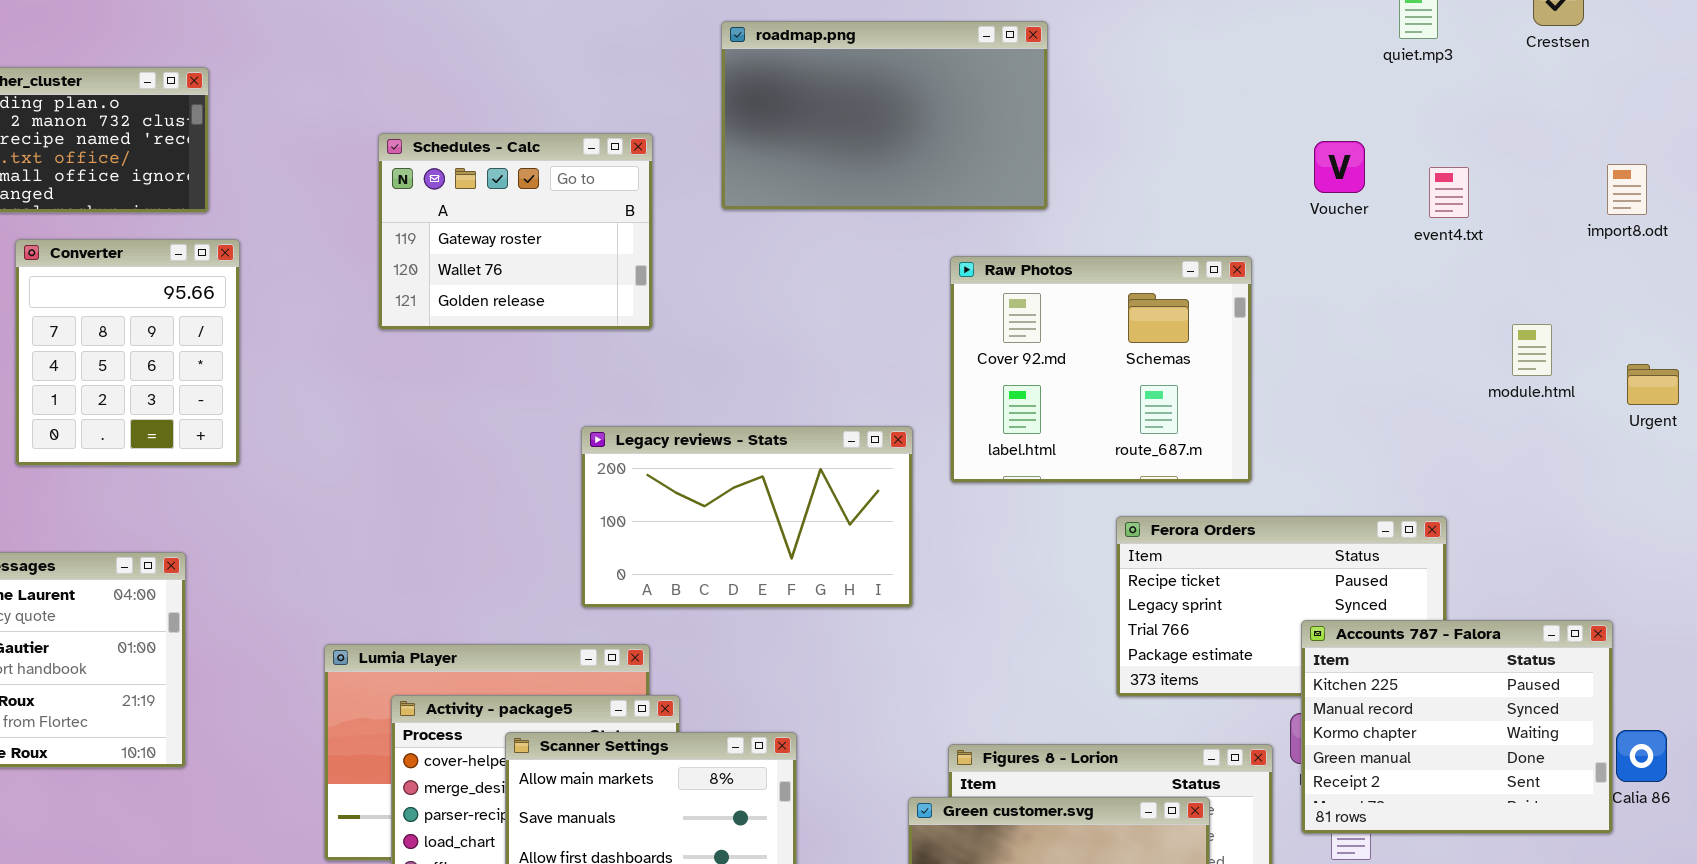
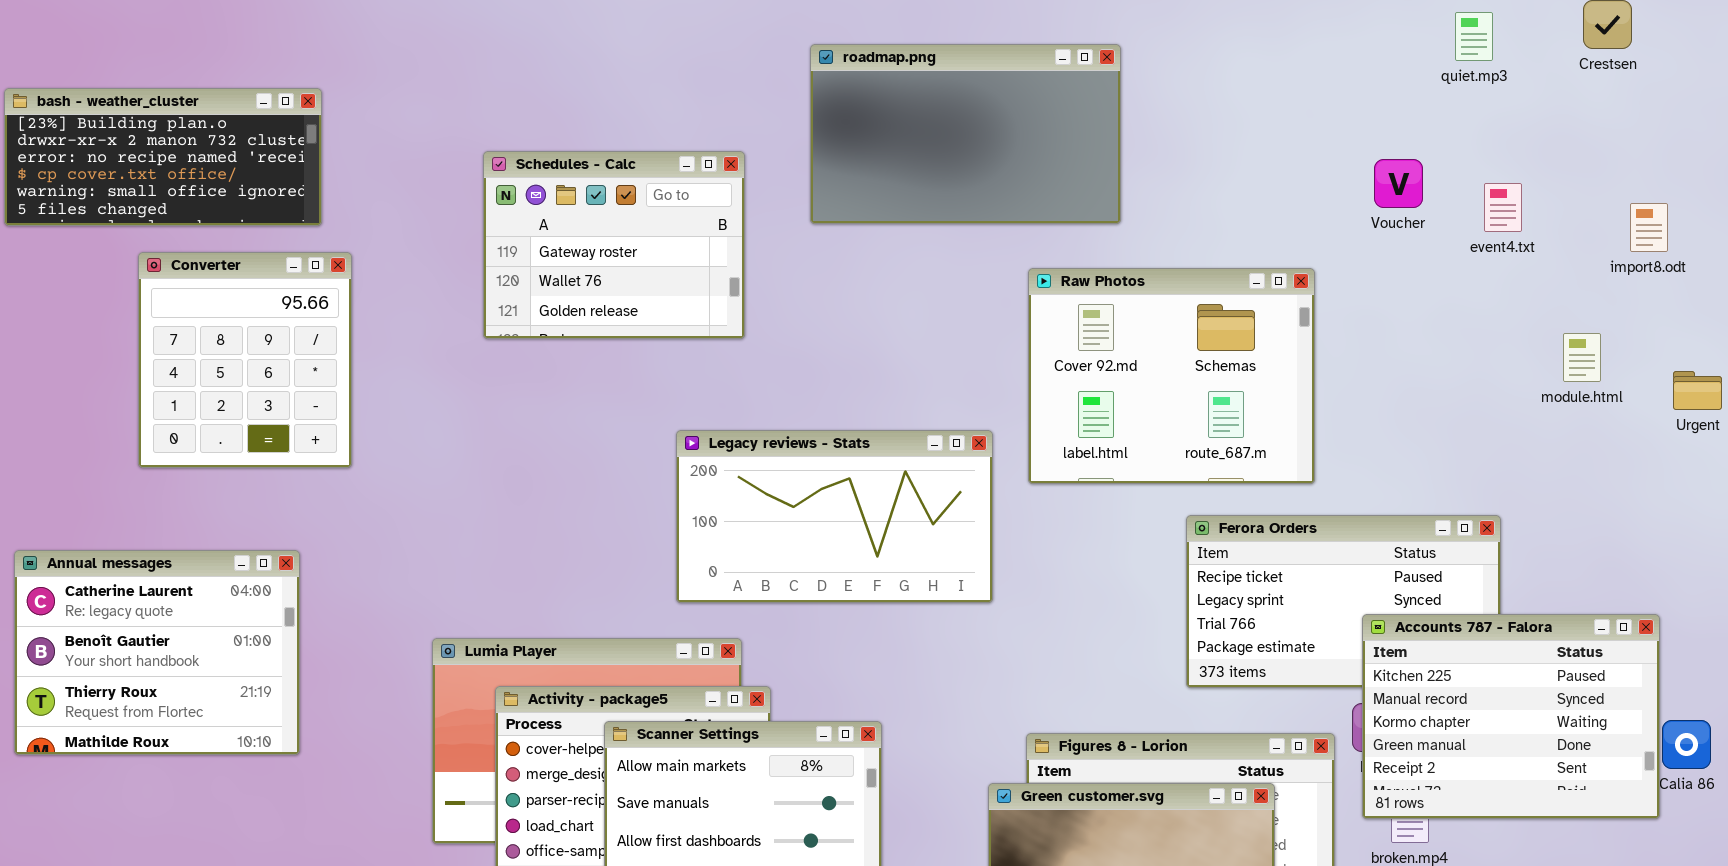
import8.odt: [1607,164,1647,215] -> [1630,203,1668,252], moved

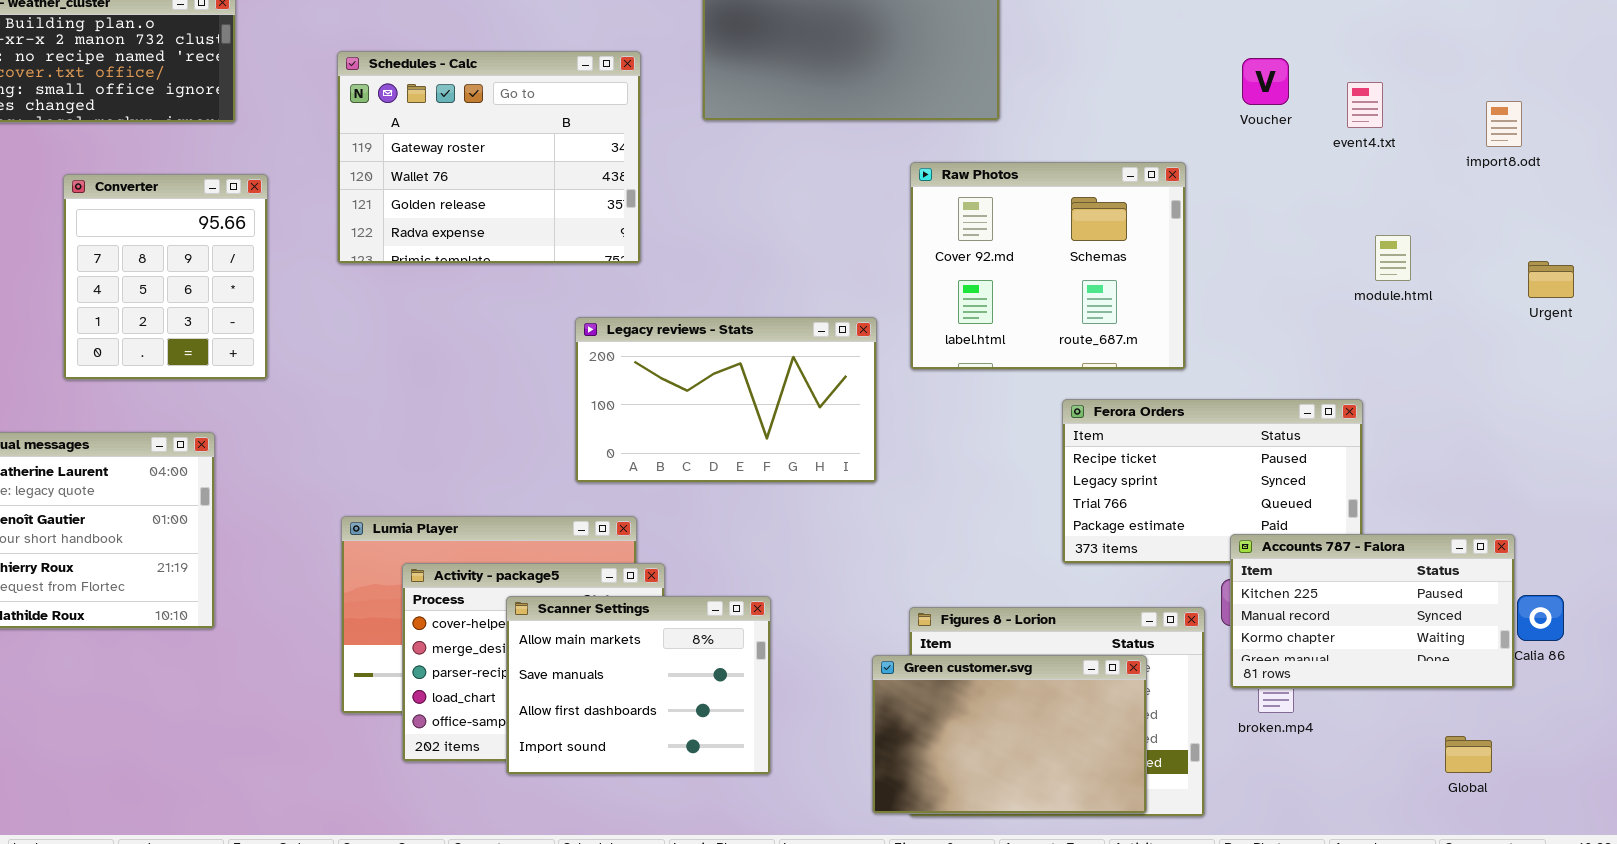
Schedules - Calc: [483,151,745,339] -> [337,51,641,264], resized
Converter: [138,252,352,468] -> [63,174,268,380], moved
module.html: [1563,333,1601,382] -> [1375,235,1411,281], moved
Accounts 787 - Falora: [1362,614,1660,819] -> [1230,534,1515,689], resized

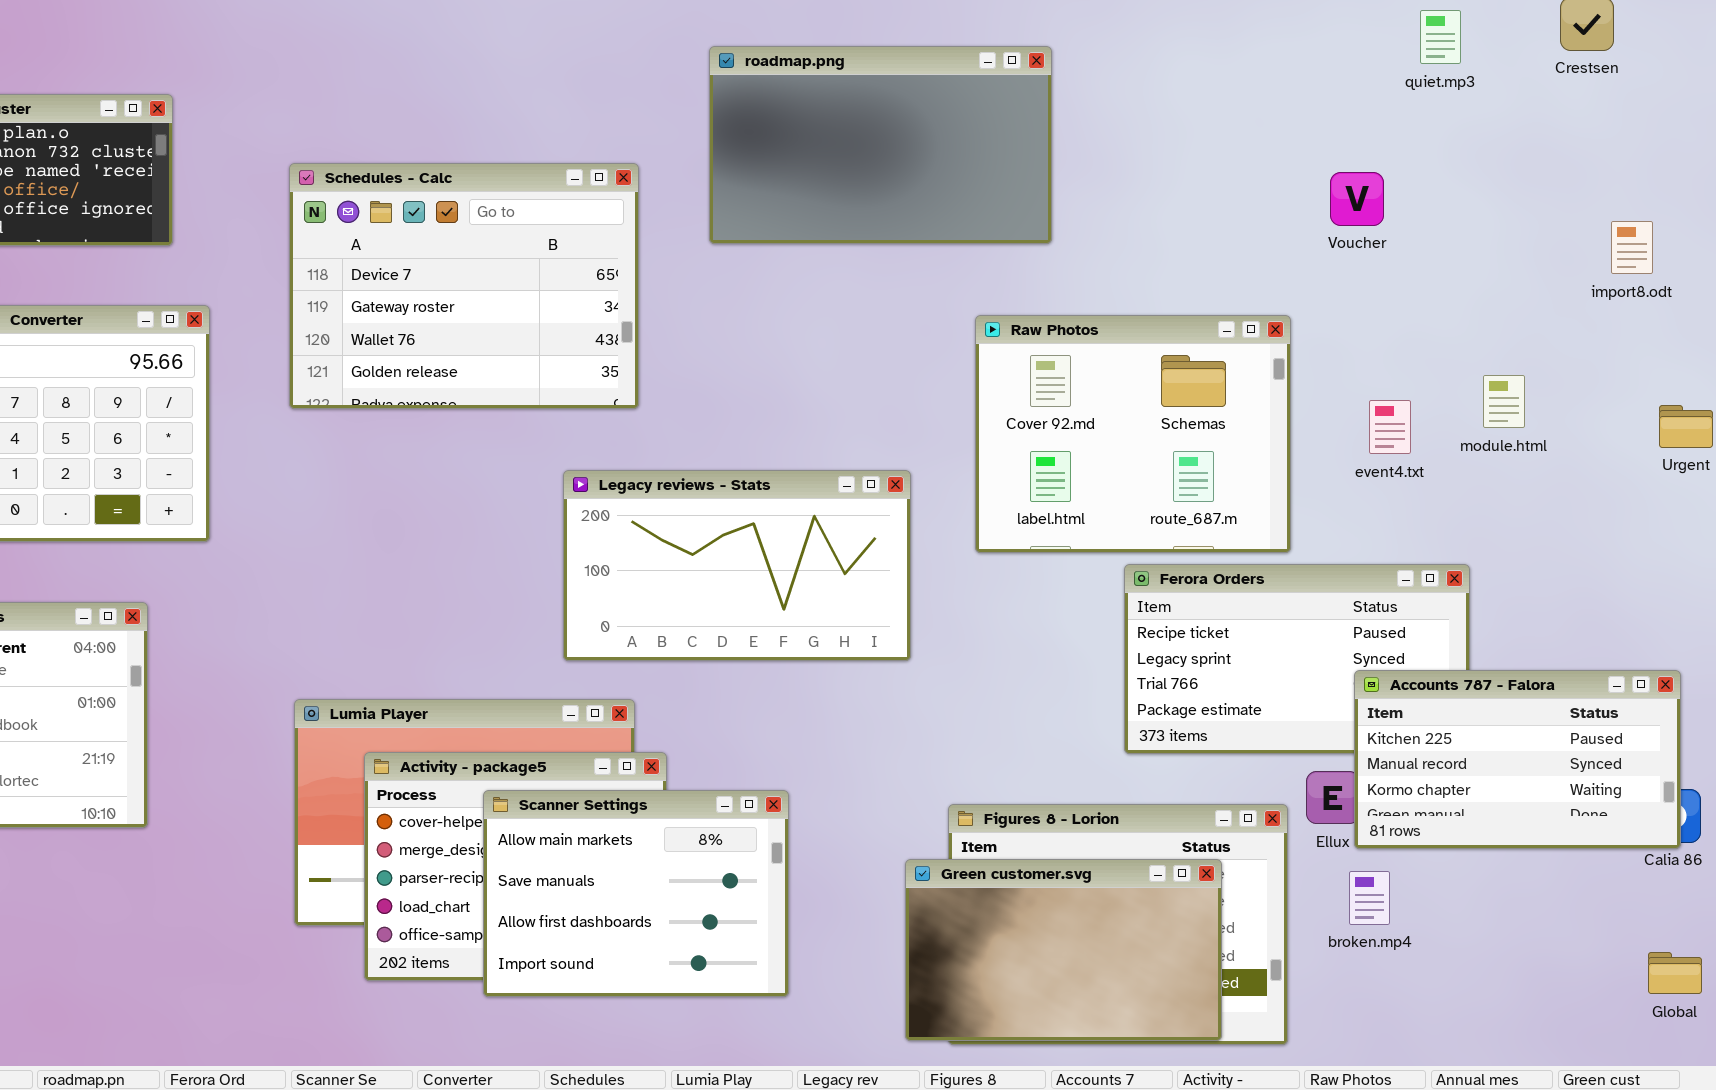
Schedules - Calc: [337,51,641,264] -> [289,163,639,409], scrolled up 1 row
event4.txt: [1347,82,1383,128] -> [1369,400,1411,454], moved
Raw Photos: [910,162,1186,370] -> [975,315,1291,553], moved
Accounts 787 - Falora: [1230,534,1515,689] -> [1354,670,1681,849], moved
Global: [1445,736,1492,773] -> [1648,952,1702,994], moved

